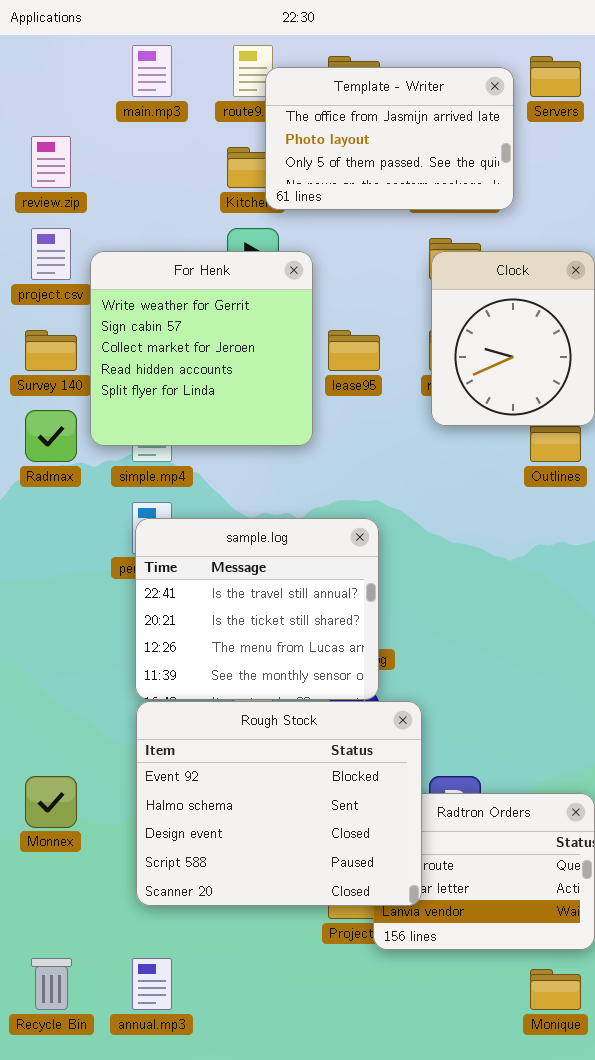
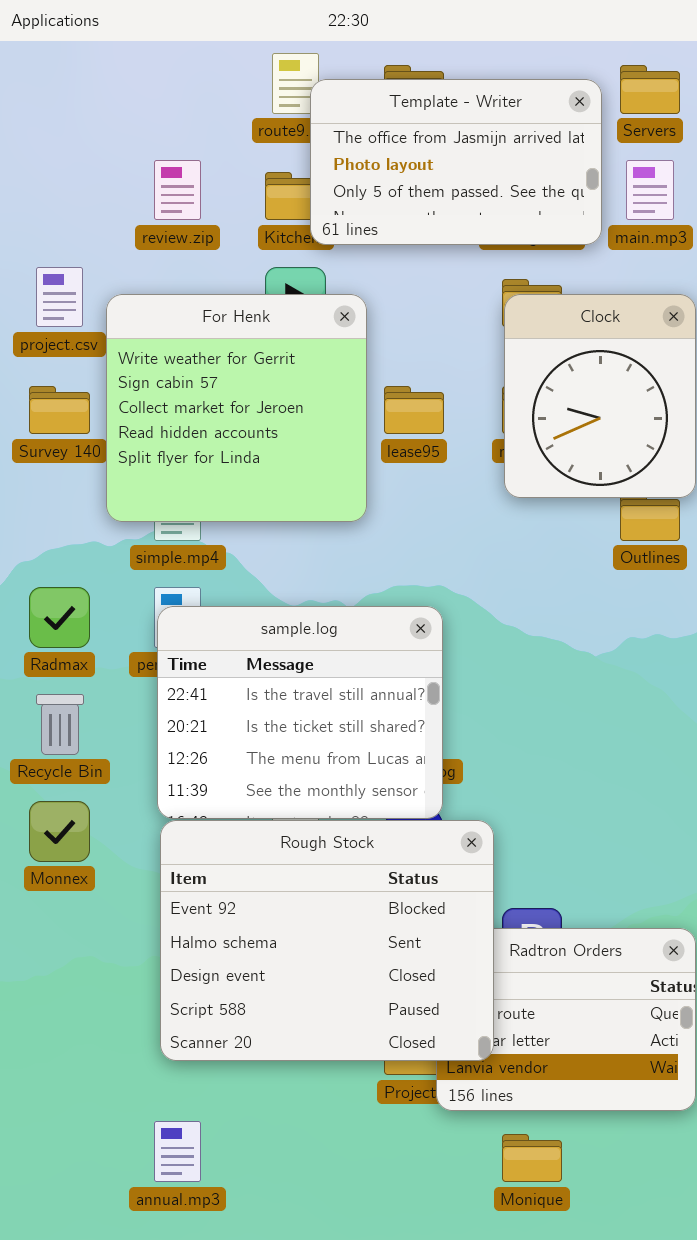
main.mp3: [132,45,172,97] -> [626,160,674,220], moved
review.zip: [31,136,71,188] -> [154,160,201,220], moved
Radmax: [25,410,77,462] -> [29,587,90,648], moved
Monnex: [25,776,77,828] -> [29,801,90,862], moved
Recycle Bin: [31,958,72,1010] -> [36,694,84,755], moved
Monique: [530,969,581,1010] -> [502,1134,562,1182], moved

